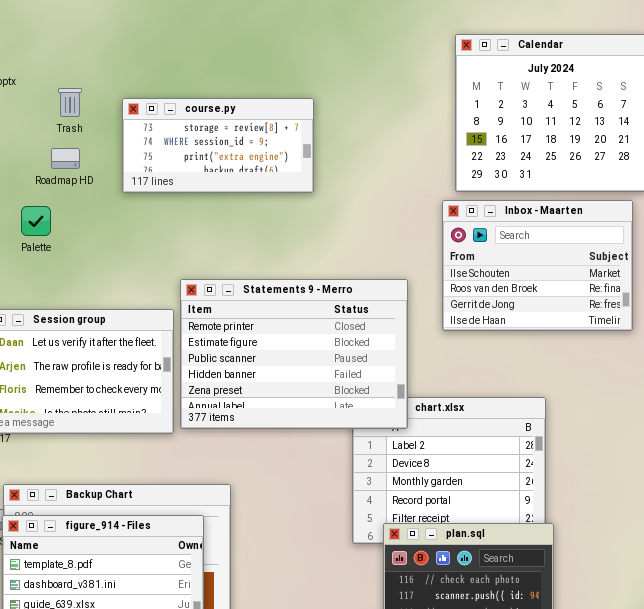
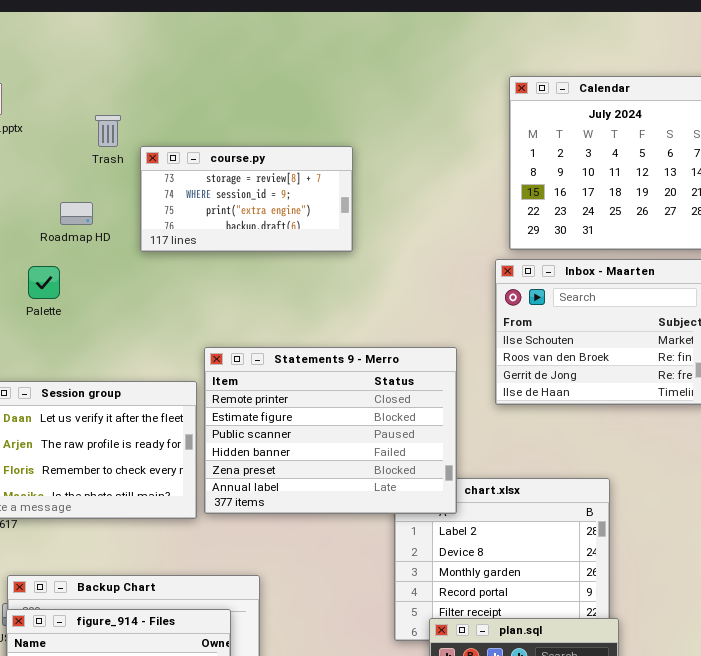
Trash: [58,88,82,117] -> [95,115,121,147], moved

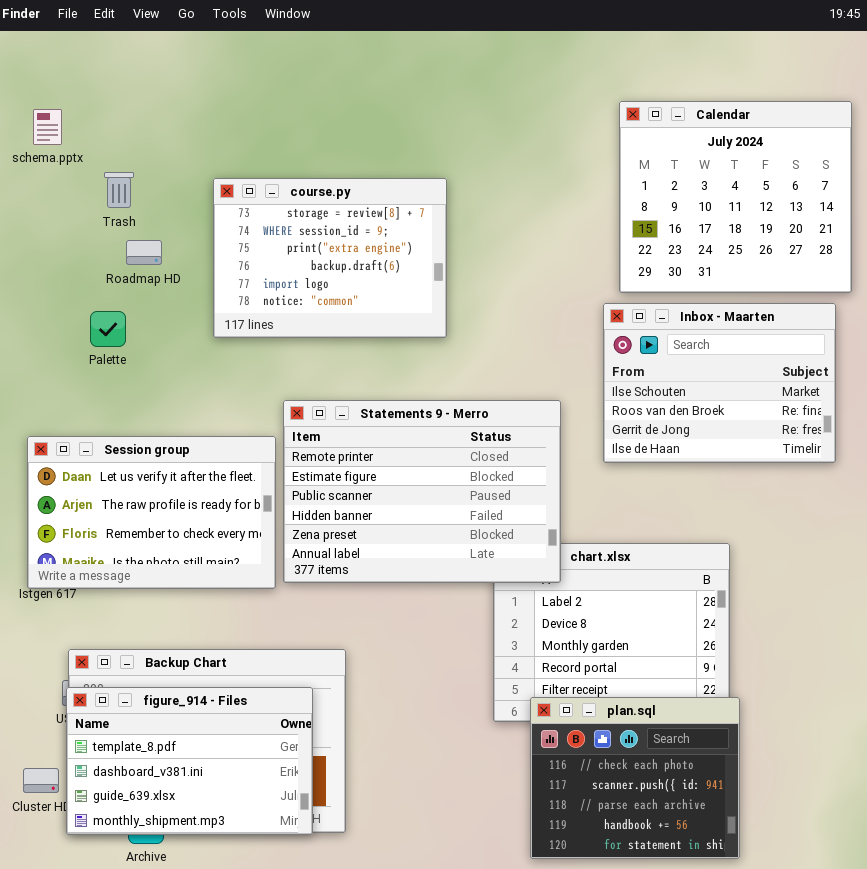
Trash: [95,115,121,147] -> [104,172,134,208], moved
course.py: [140,146,353,252] -> [213,178,447,338], resized

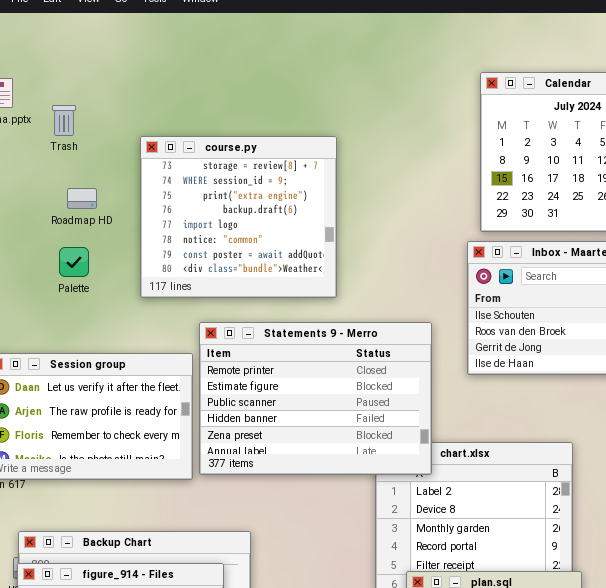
Trash: [104,172,134,208] -> [52,105,76,136], moved
course.py: [213,178,447,338] -> [140,136,337,298], resized
Palette: [90,311,126,347] -> [59,247,89,277], moved

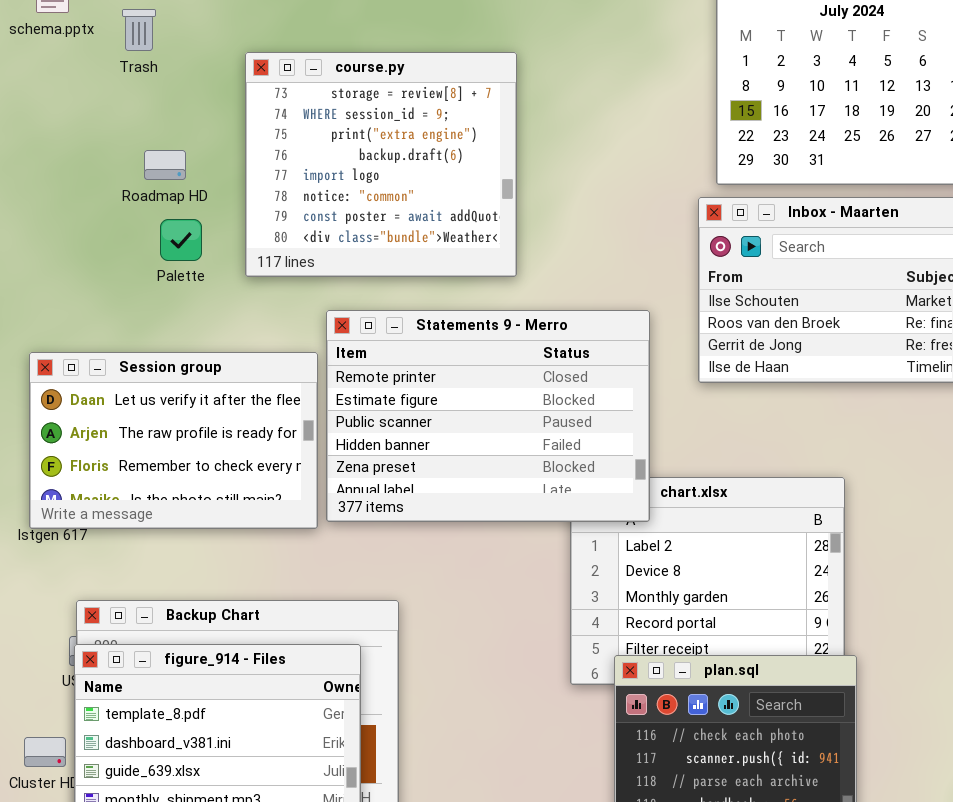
Roadmap HD: [67,188,97,209] -> [144,150,186,180], moved
Palette: [59,247,89,277] -> [160,219,202,261], moved

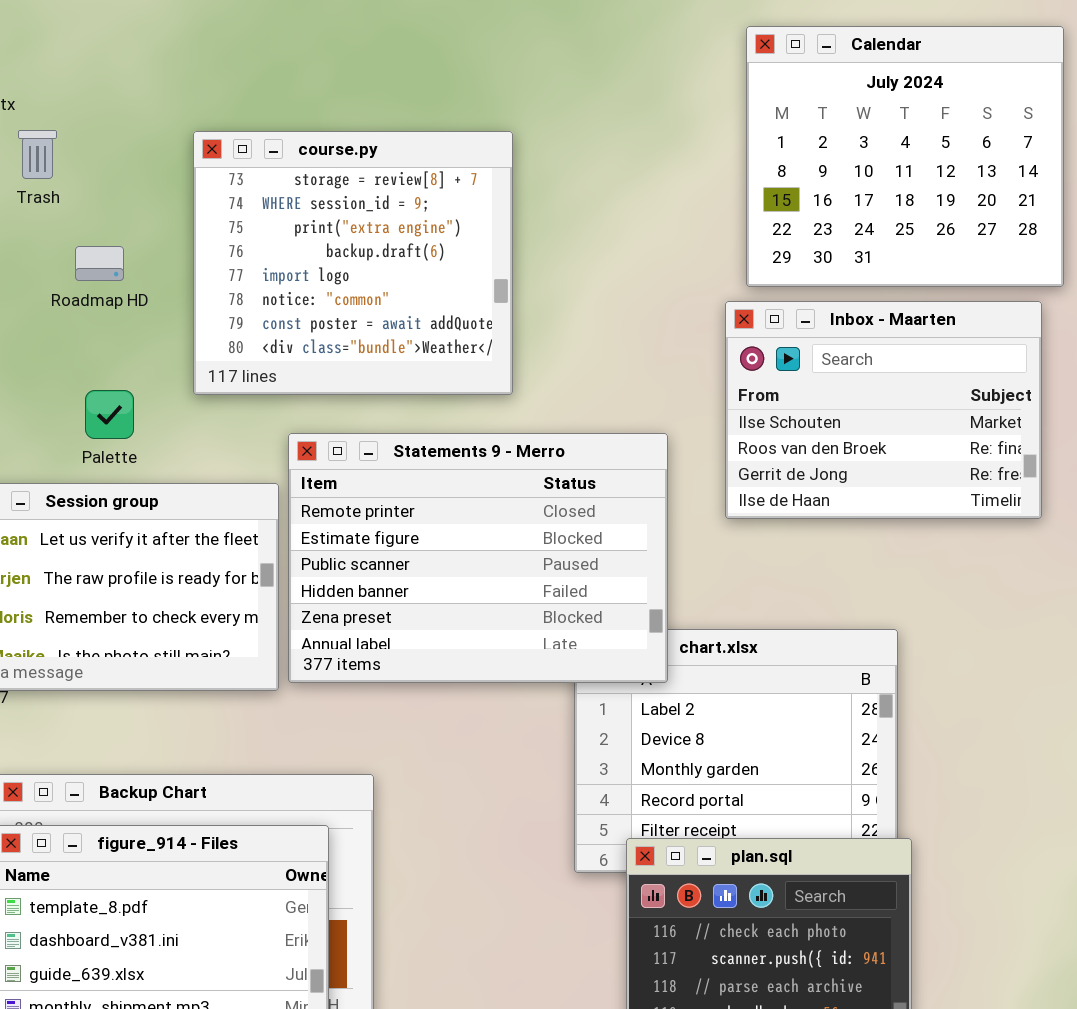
Trash: [122,9,156,51] -> [18,130,57,179], moved
Palette: [160,219,202,261] -> [85,390,134,439], moved

